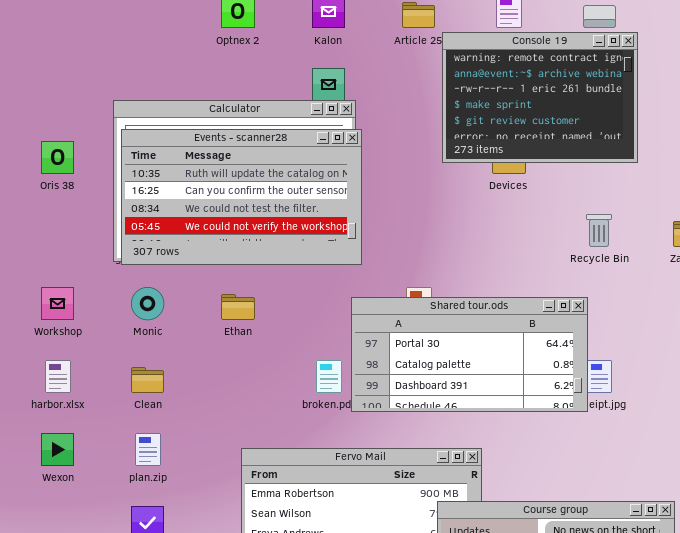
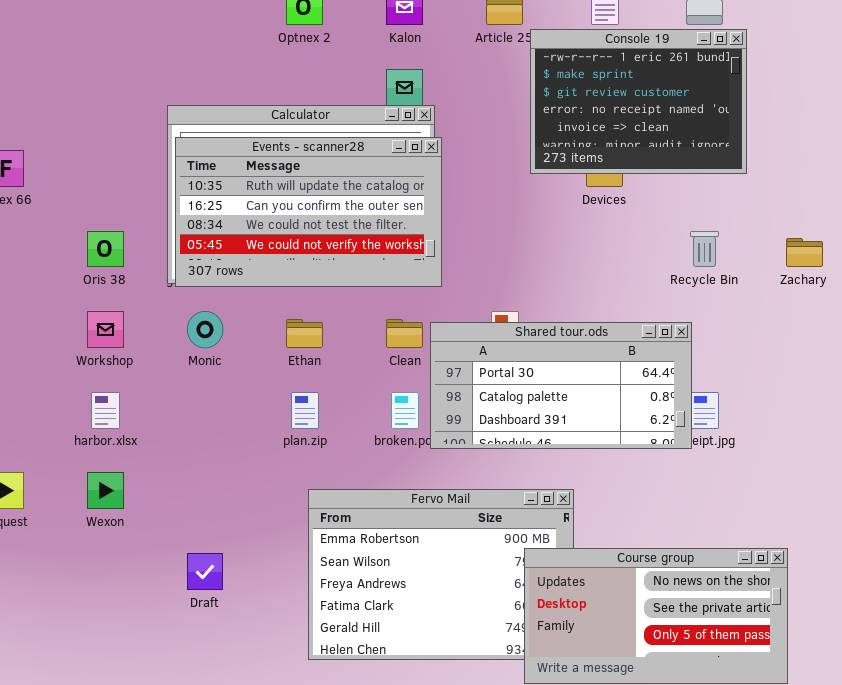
Console 19: [442,32,638,163] -> [530,29,747,174], scrolled down 2 rows
Oris 38: [41,141,74,174] -> [87,231,124,267], moved
Clean: [131,367,164,393] -> [386,319,423,348], moved
plan.zip: [135,433,161,466] -> [291,392,319,429], moved

